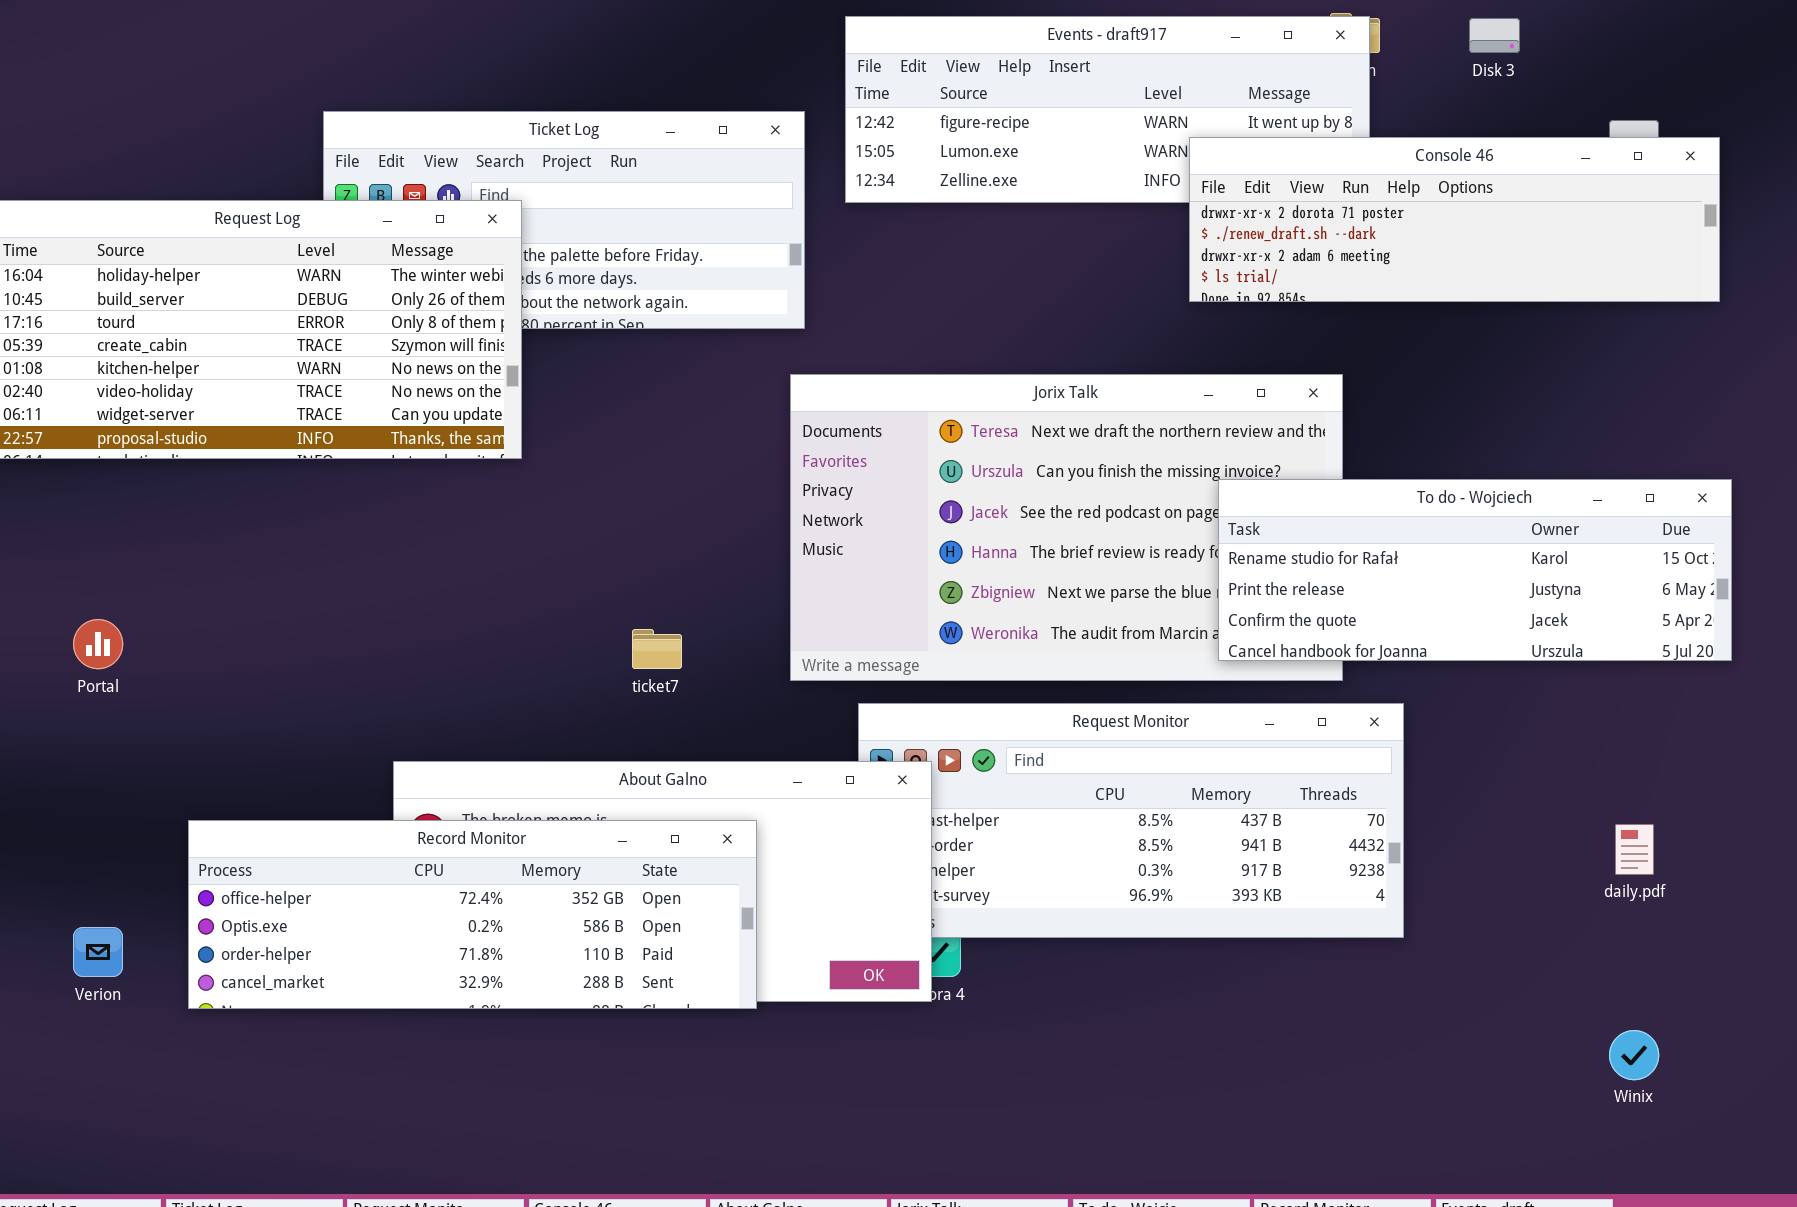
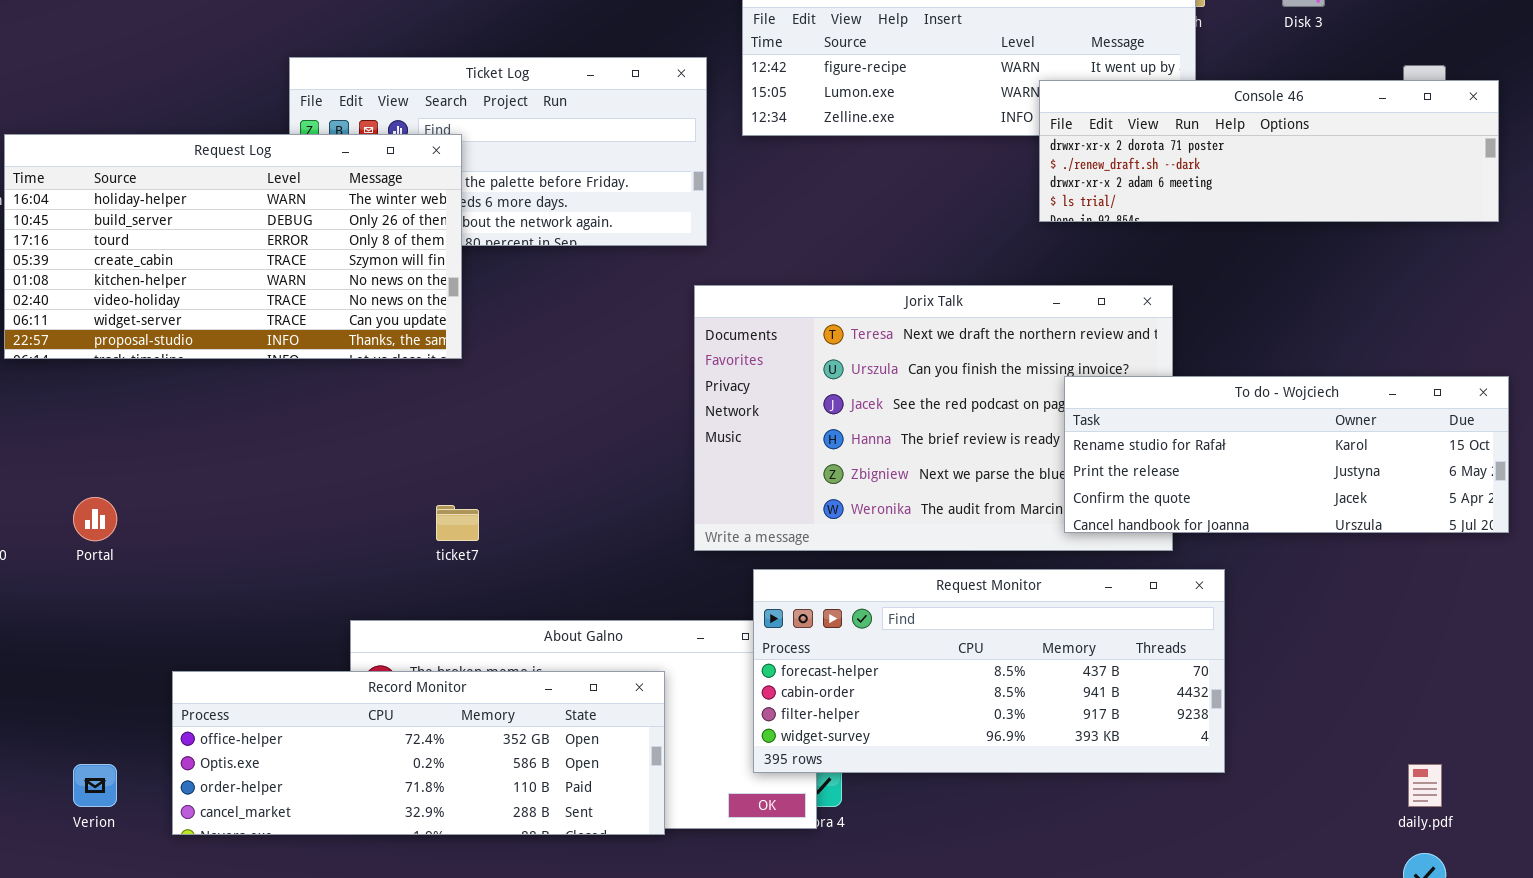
ticket7: [632,629,682,669] -> [436,505,479,541], moved
Request Monitor: [858,703,1404,938] -> [753,569,1225,773], raised
daily.pdf: [1615,824,1654,875] -> [1408,764,1442,807], moved

